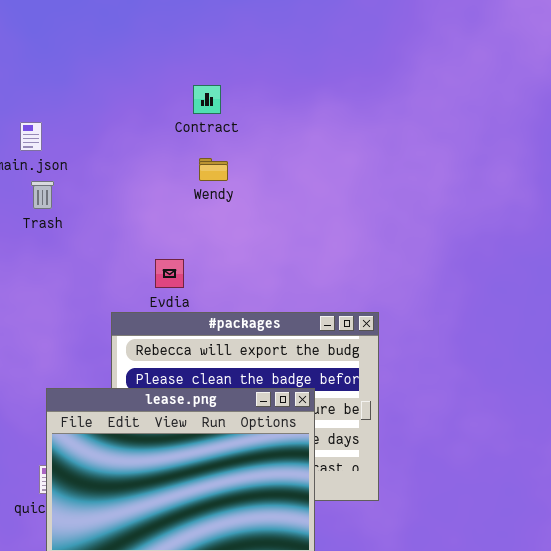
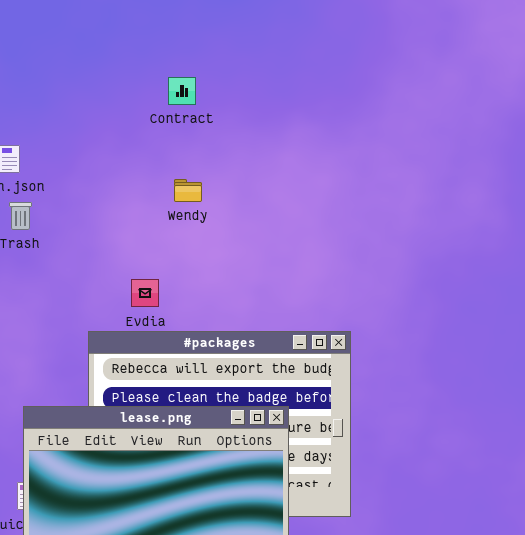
Contract: [193,85,221,114] -> [168,77,196,105], moved

